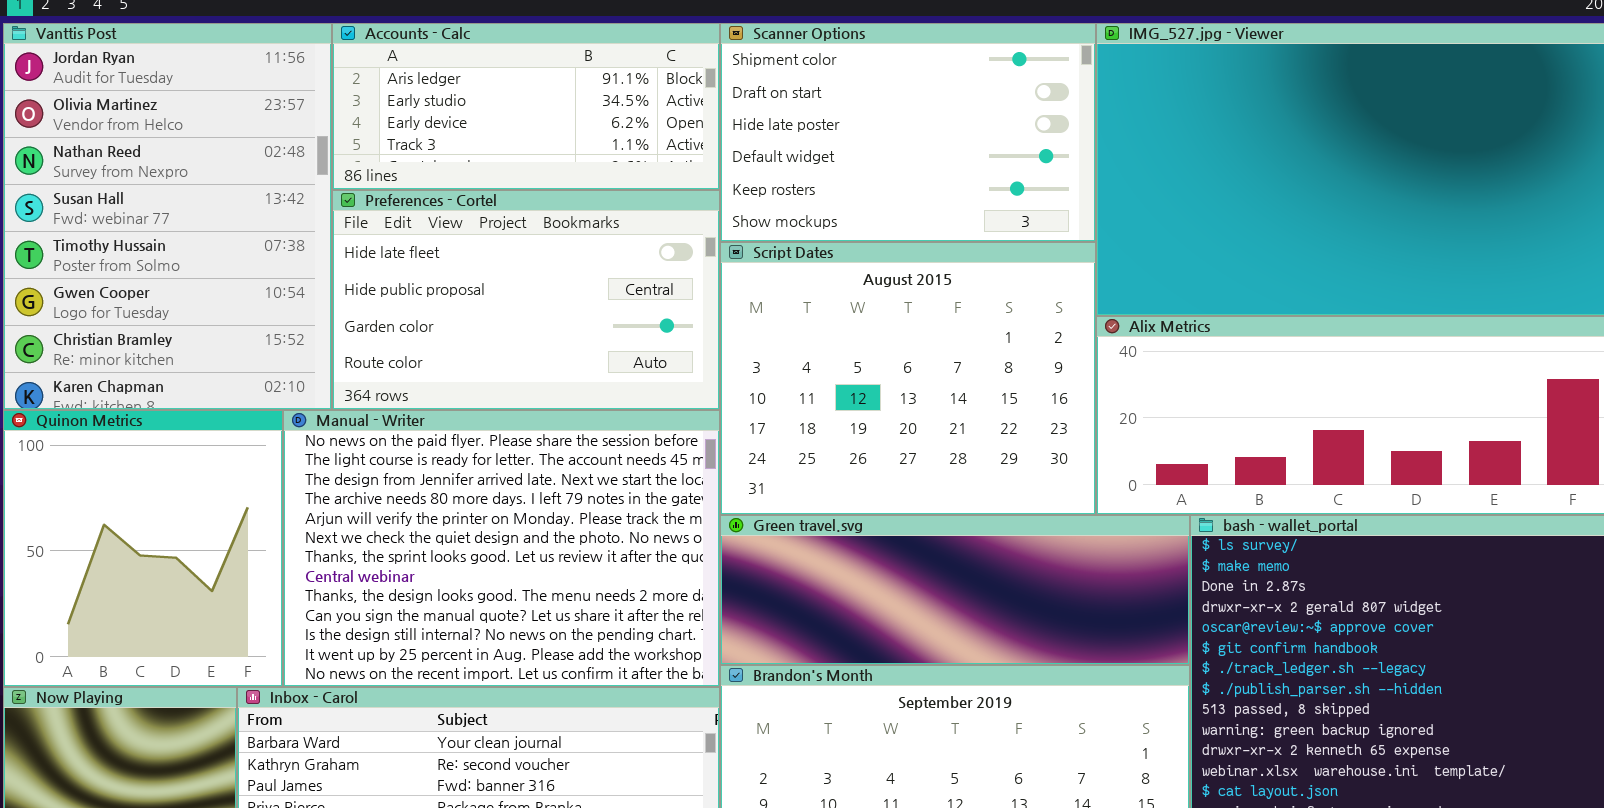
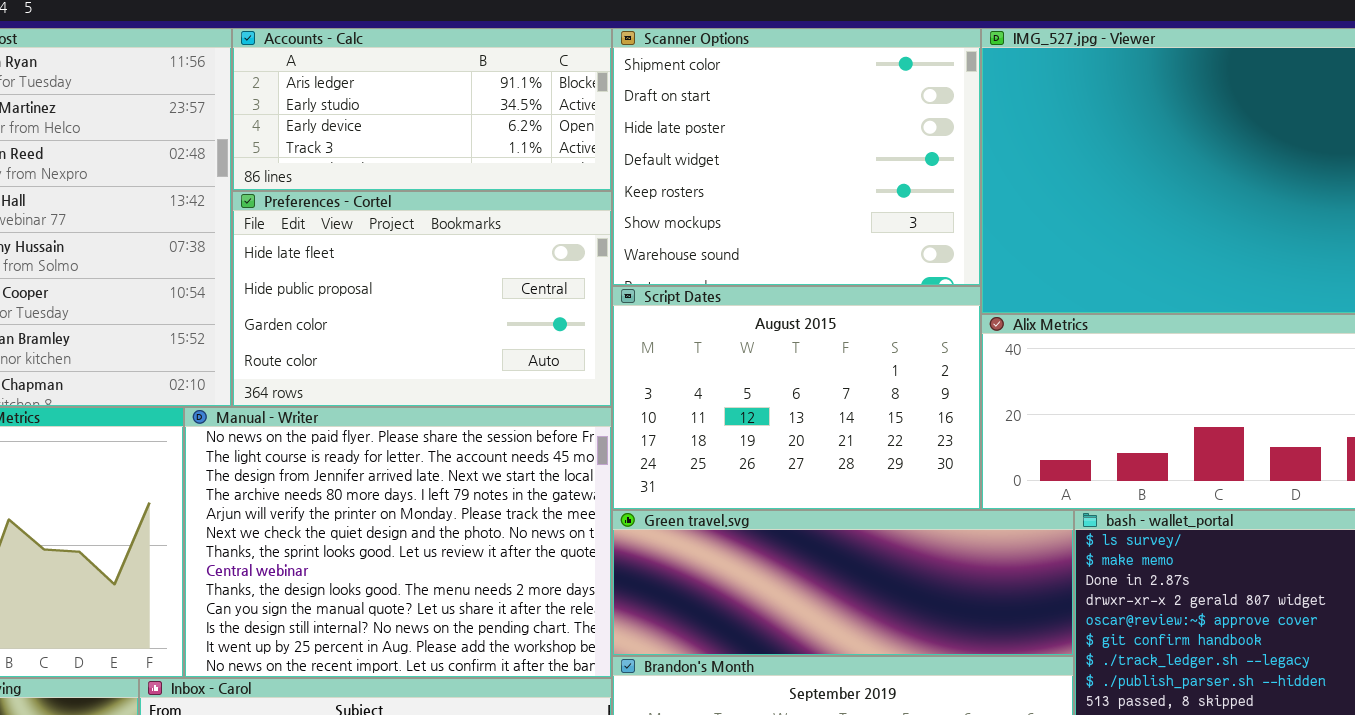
Scanner Options: [720,23,1096,242] -> [612,28,981,286], resized
Script Dates: [720,242,1096,515] -> [612,286,981,510], resized

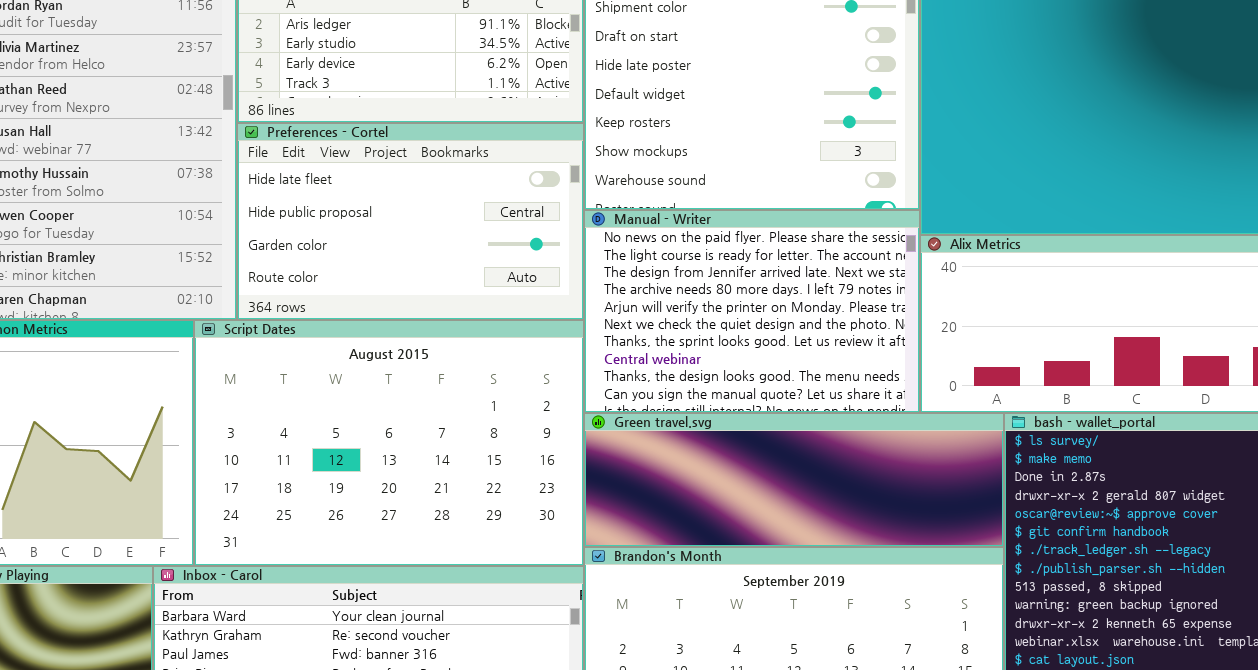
Script Dates: [612,286,981,510] -> [194,320,584,566], moved, resized
Manual - Writer: [184,407,612,678] -> [584,210,920,413], moved, resized

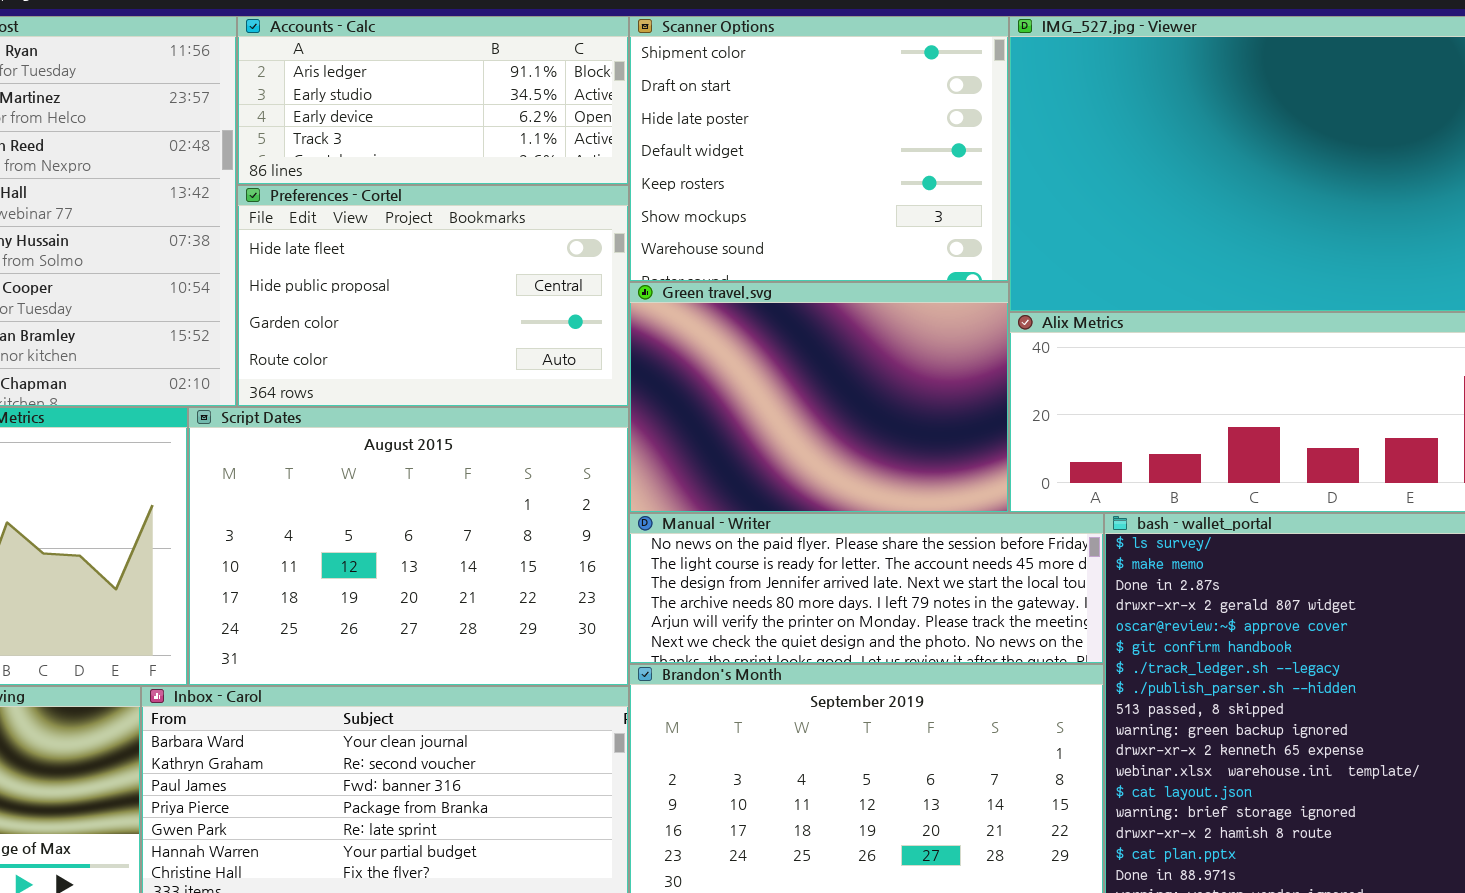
Manual - Writer: [584,210,920,413] -> [629,513,1104,664], moved, resized
Green travel.svg: [584,413,1004,547] -> [629,282,1009,513], moved, resized

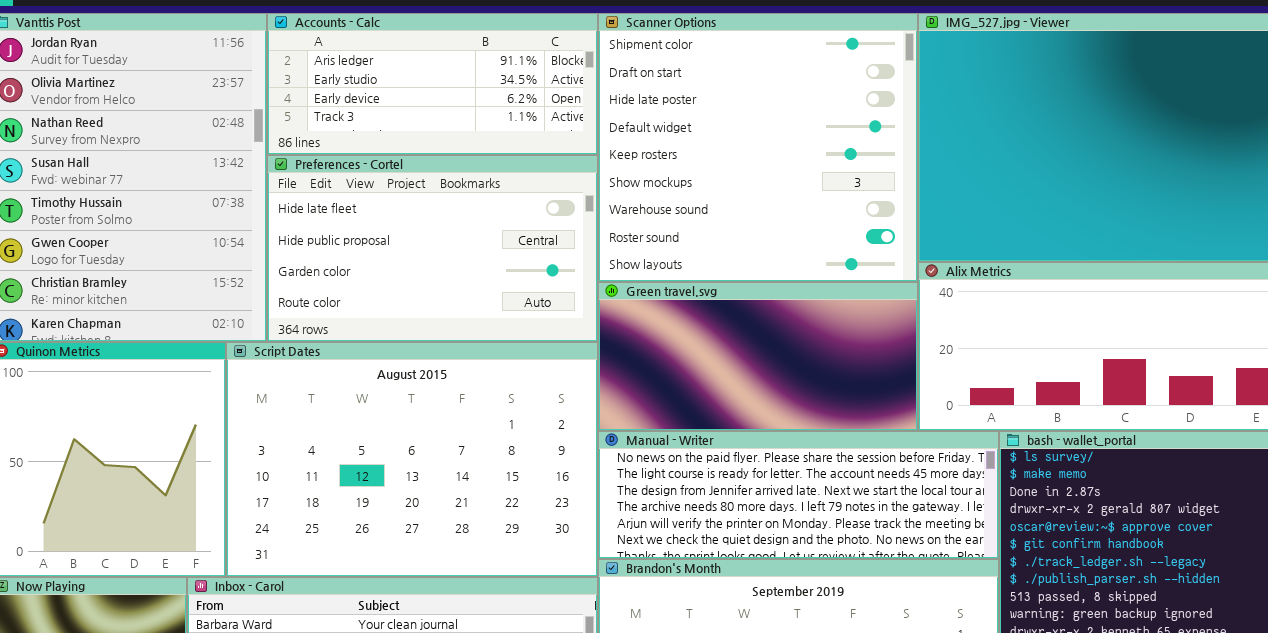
Scanner Options: [629,16,1009,282] -> [598,13,918,282], resized
Green travel.svg: [629,282,1009,513] -> [598,282,918,431], resized

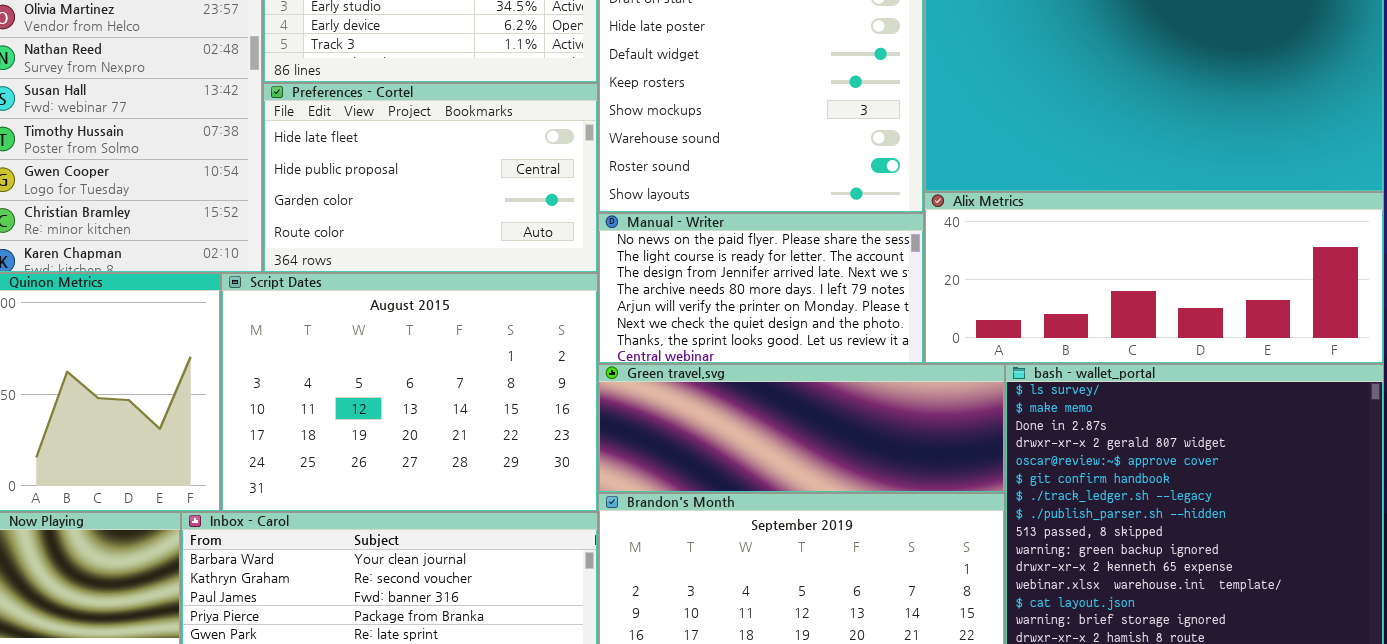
Green travel.svg: [598,282,918,431] -> [598,364,1005,493], moved, resized
Manual - Writer: [598,431,999,559] -> [598,213,924,364], moved, resized

